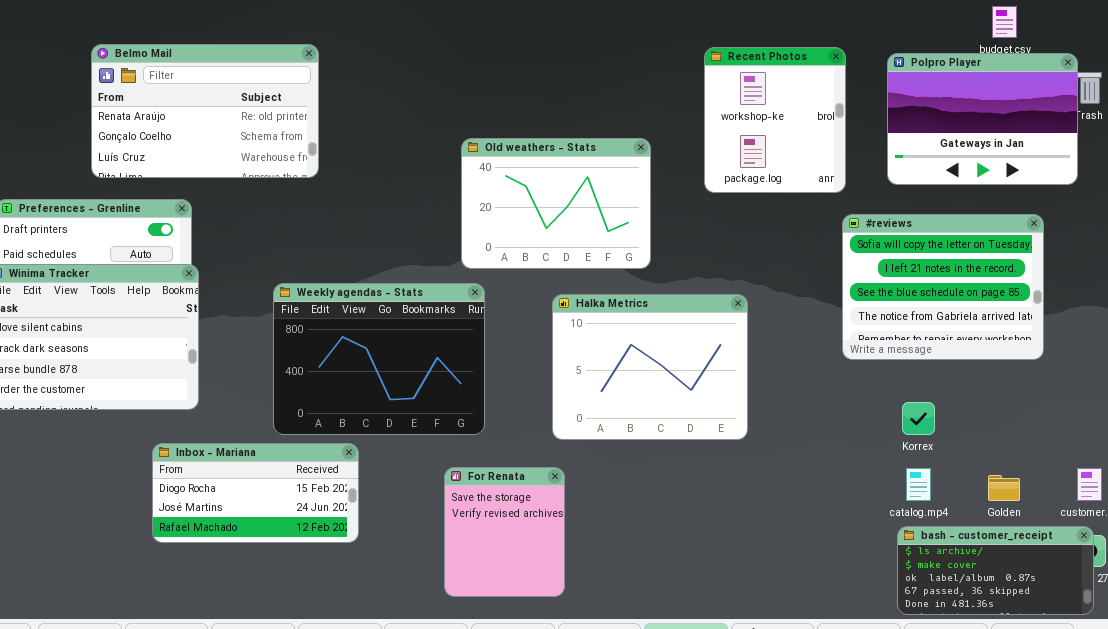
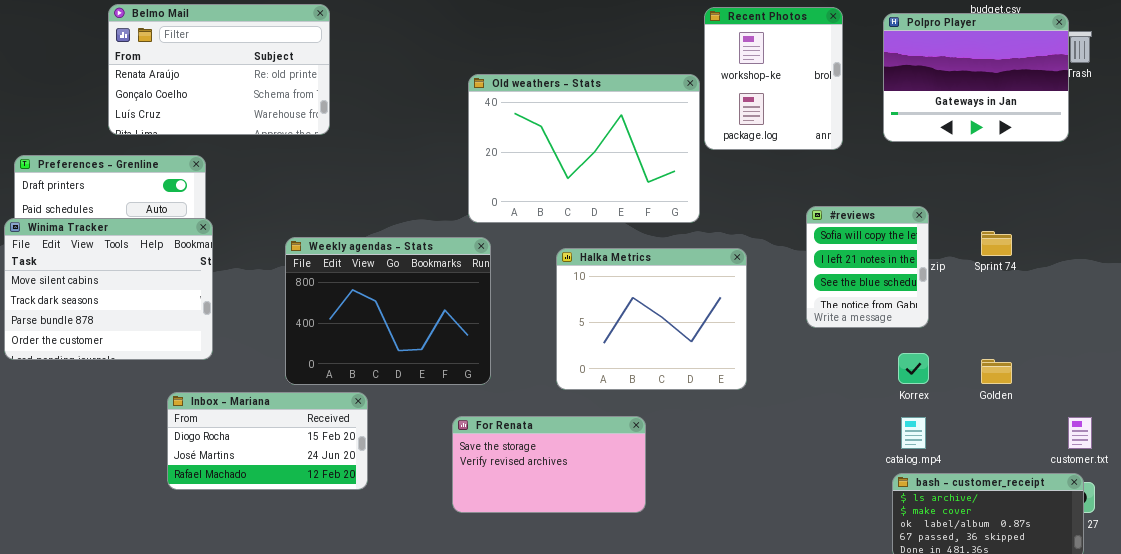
Old weathers - Stats: [461,138,651,269] -> [468,74,700,223], resized
#reviews: [842,214,1044,360] -> [806,206,929,328], moved, resized
For Renata: [444,467,565,597] -> [452,416,646,513], resized
Golden: [988,475,1020,501] -> [981,359,1012,384], moved

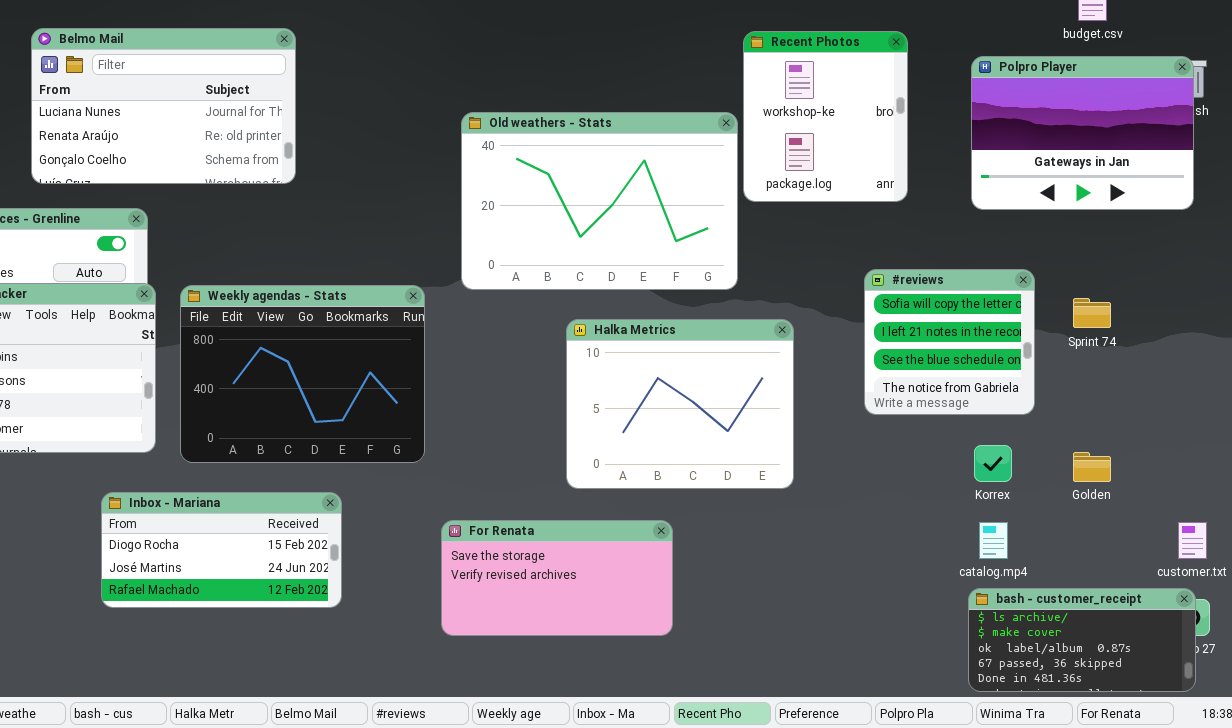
Belmo Mail: [108,4,330,135] -> [31,28,296,184], scrolled up 1 row
Polpro Player: [883,13,1069,142] -> [971,56,1194,210], moved
#reviews: [806,206,929,328] -> [864,269,1035,415], resized
Weekly agendas - Stats: [285,237,491,385] -> [180,285,425,463], moved

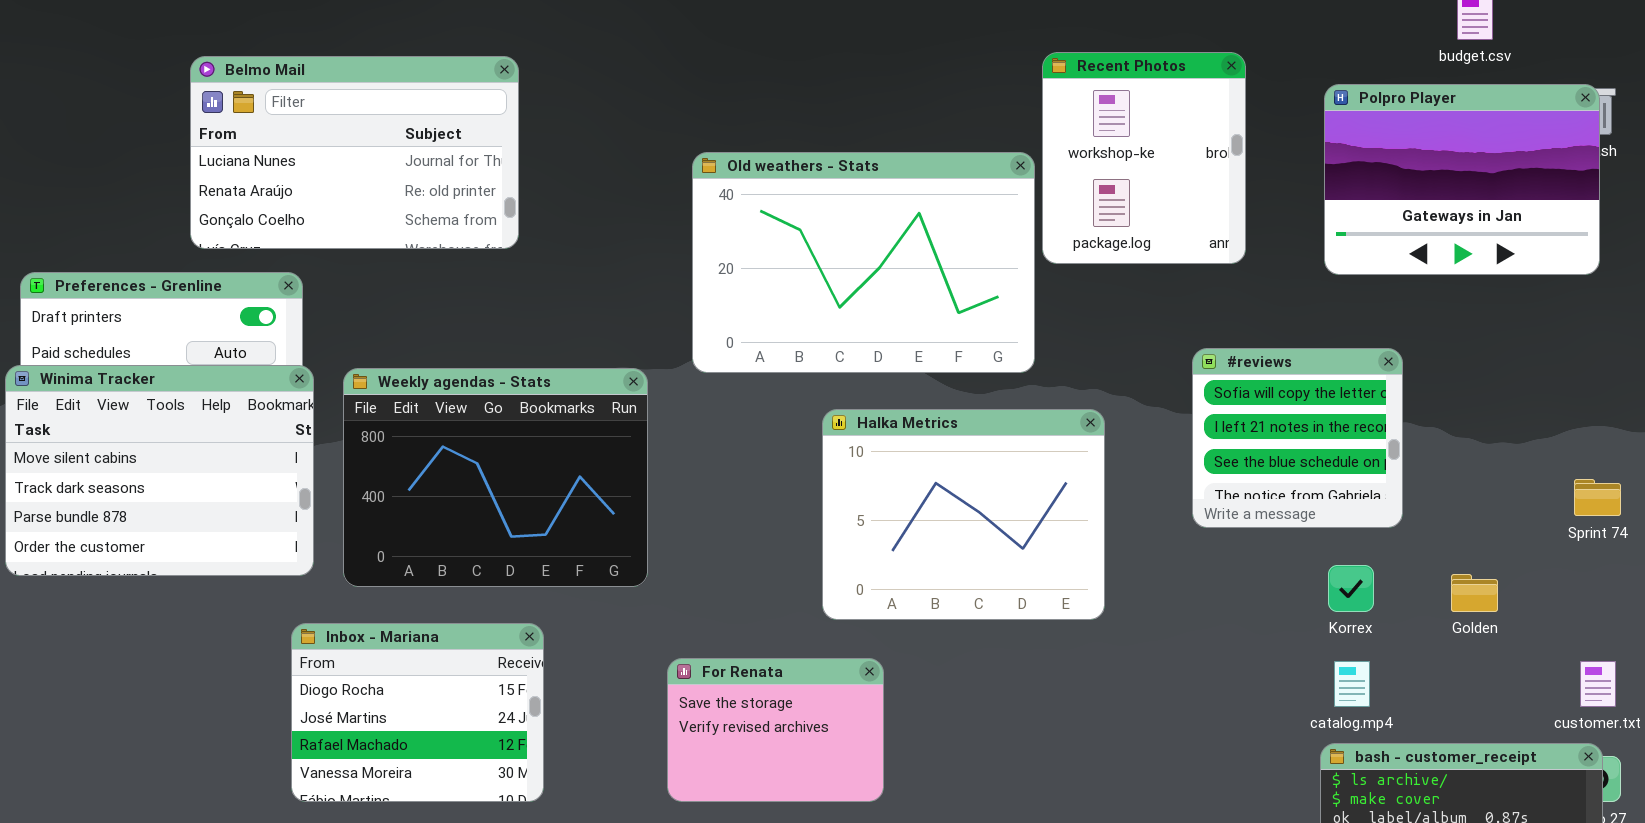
Belmo Mail: [31,28,296,184] -> [190,56,519,249], moved
Sprint 74: [1073,298,1111,328] -> [1574,479,1621,516], moved
Inbox - Mariana: [101,492,342,608] -> [291,623,544,802], resized
For Renata: [441,520,673,636] -> [667,658,884,802], resized

